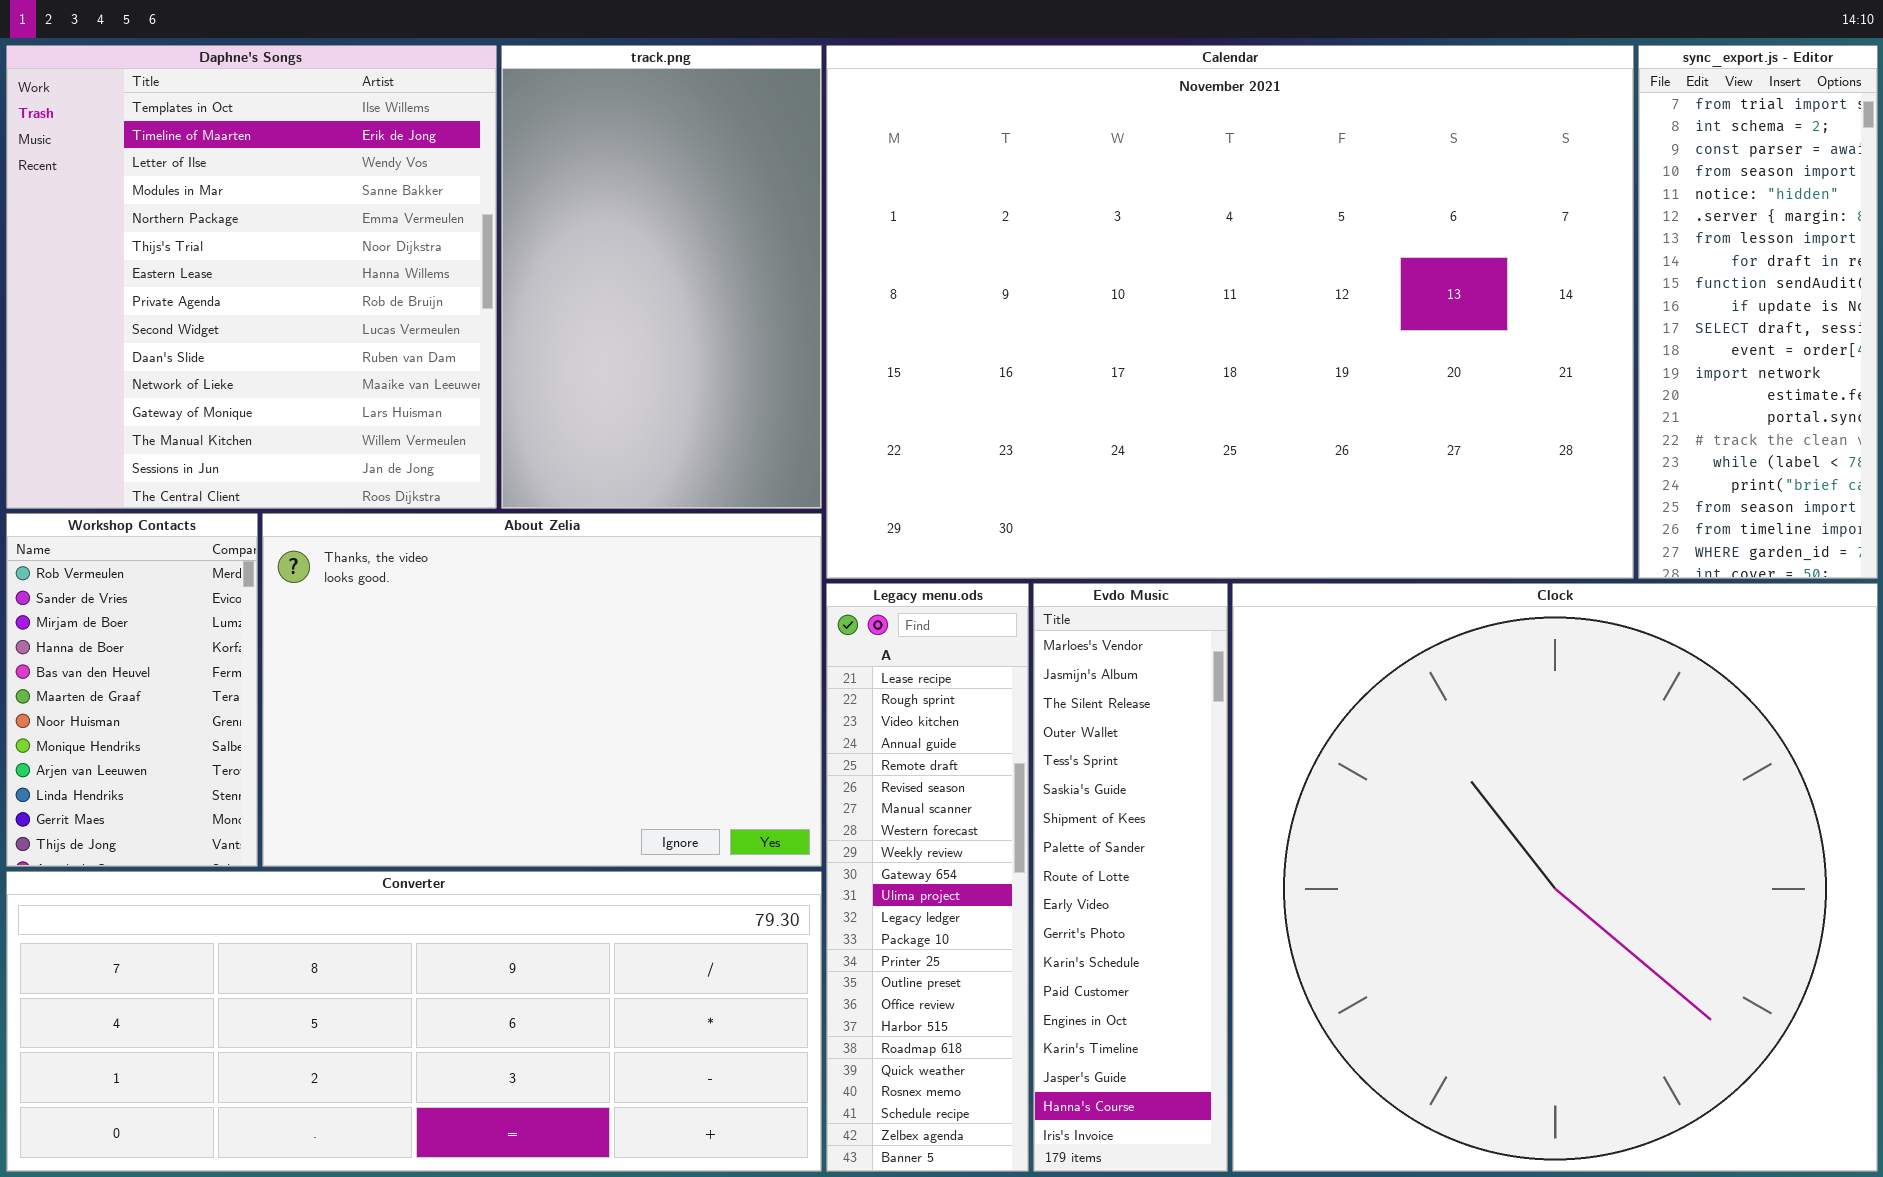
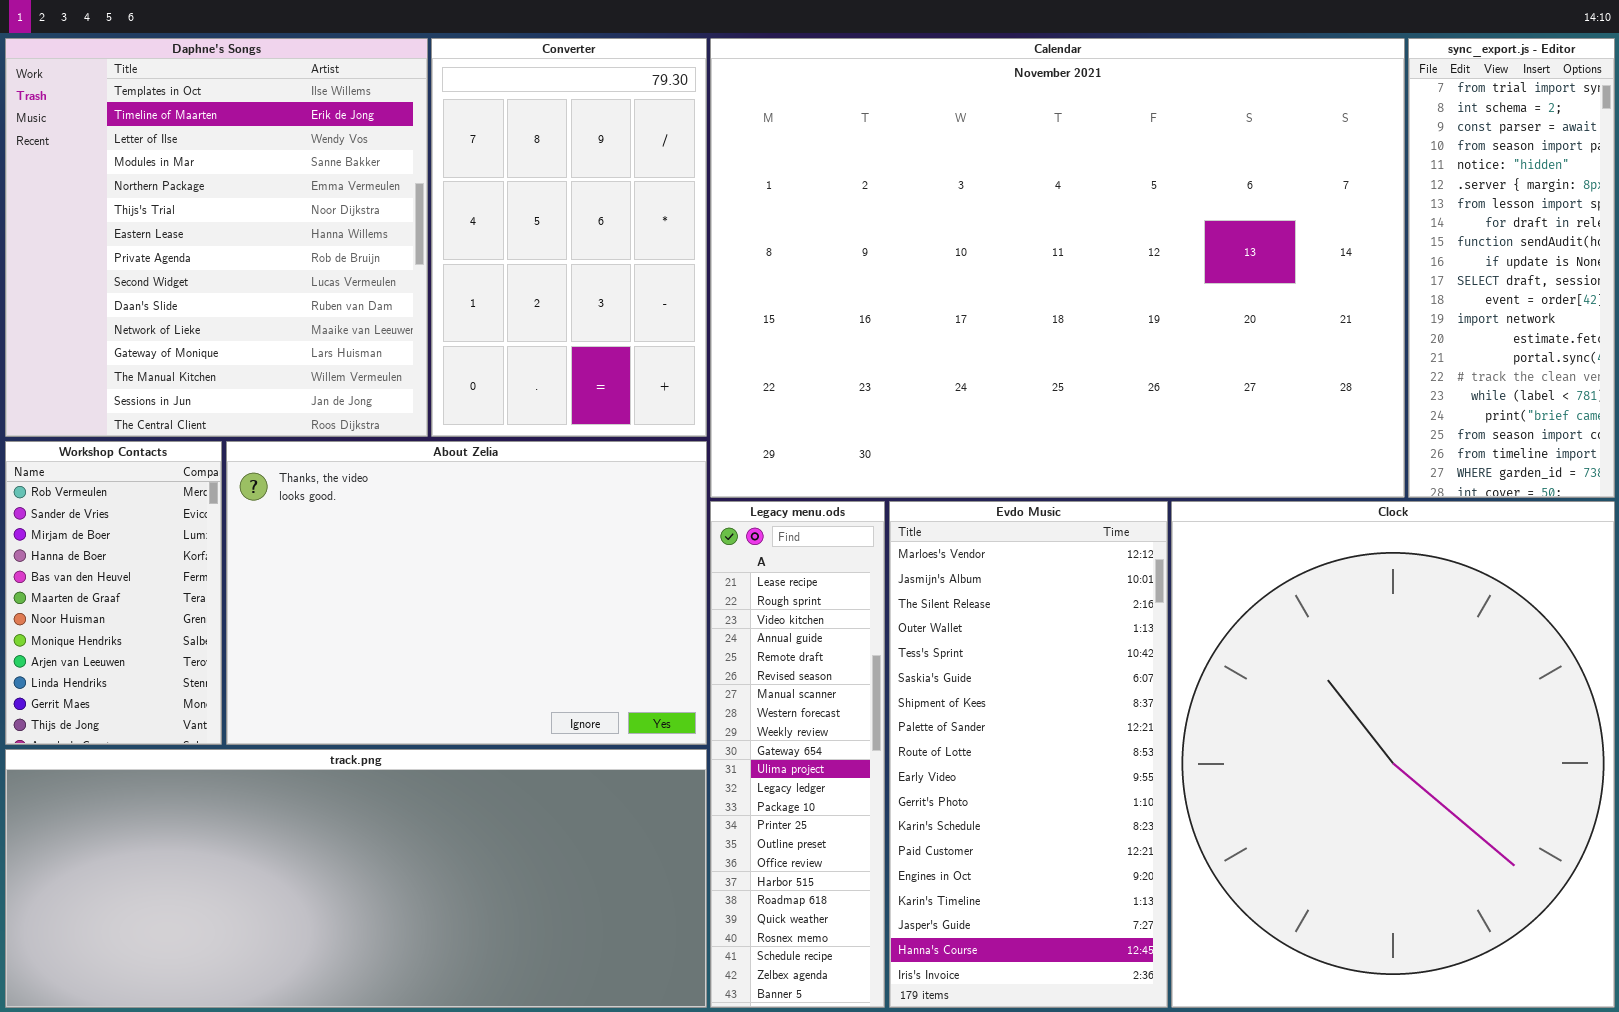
track.png: [501,45,822,509] -> [5,749,707,1008], moved, resized
Evdo Music: [1033,583,1228,1172] -> [889,501,1168,1008], resized
Clock: [1232,583,1878,1172] -> [1171,501,1615,1008], resized
Converter: [6,871,822,1172] -> [431,38,707,437], moved, resized

